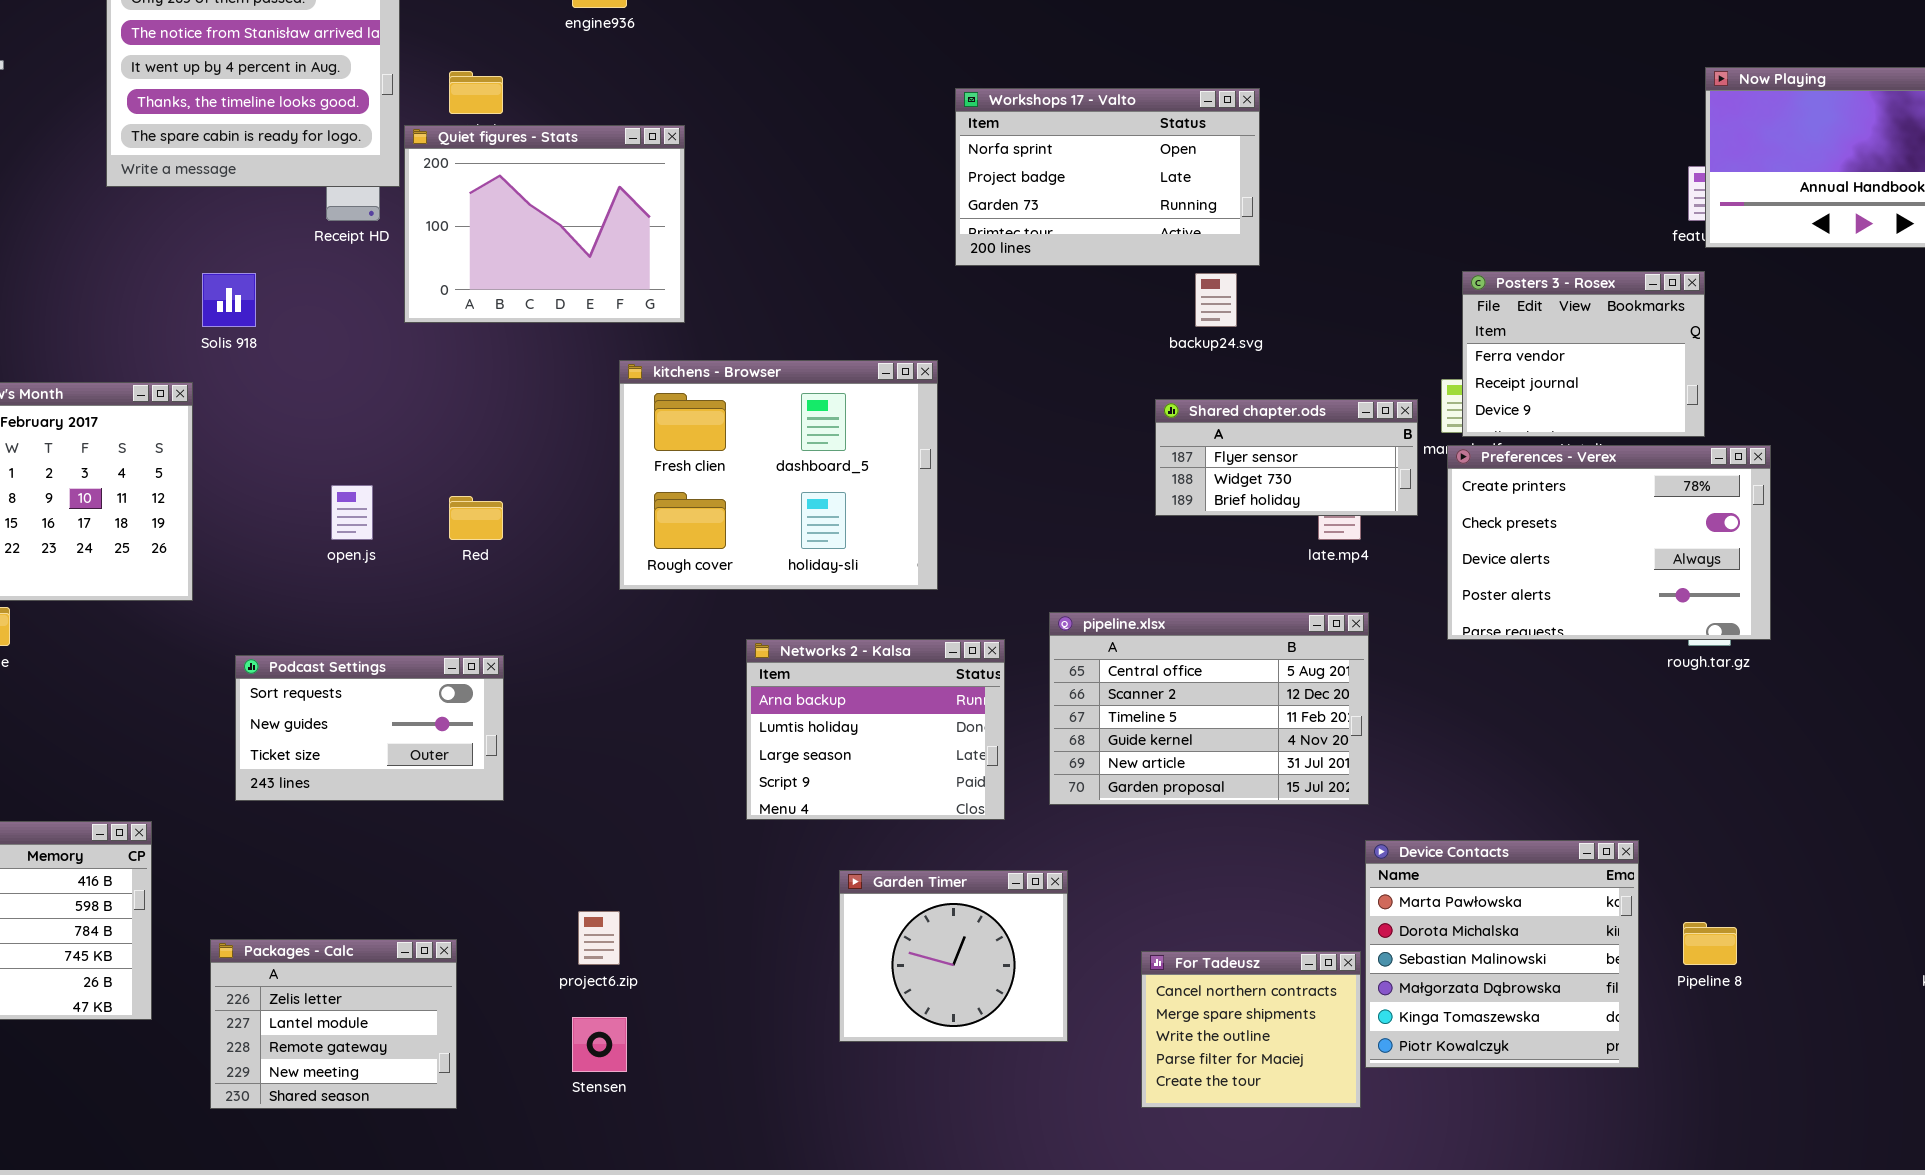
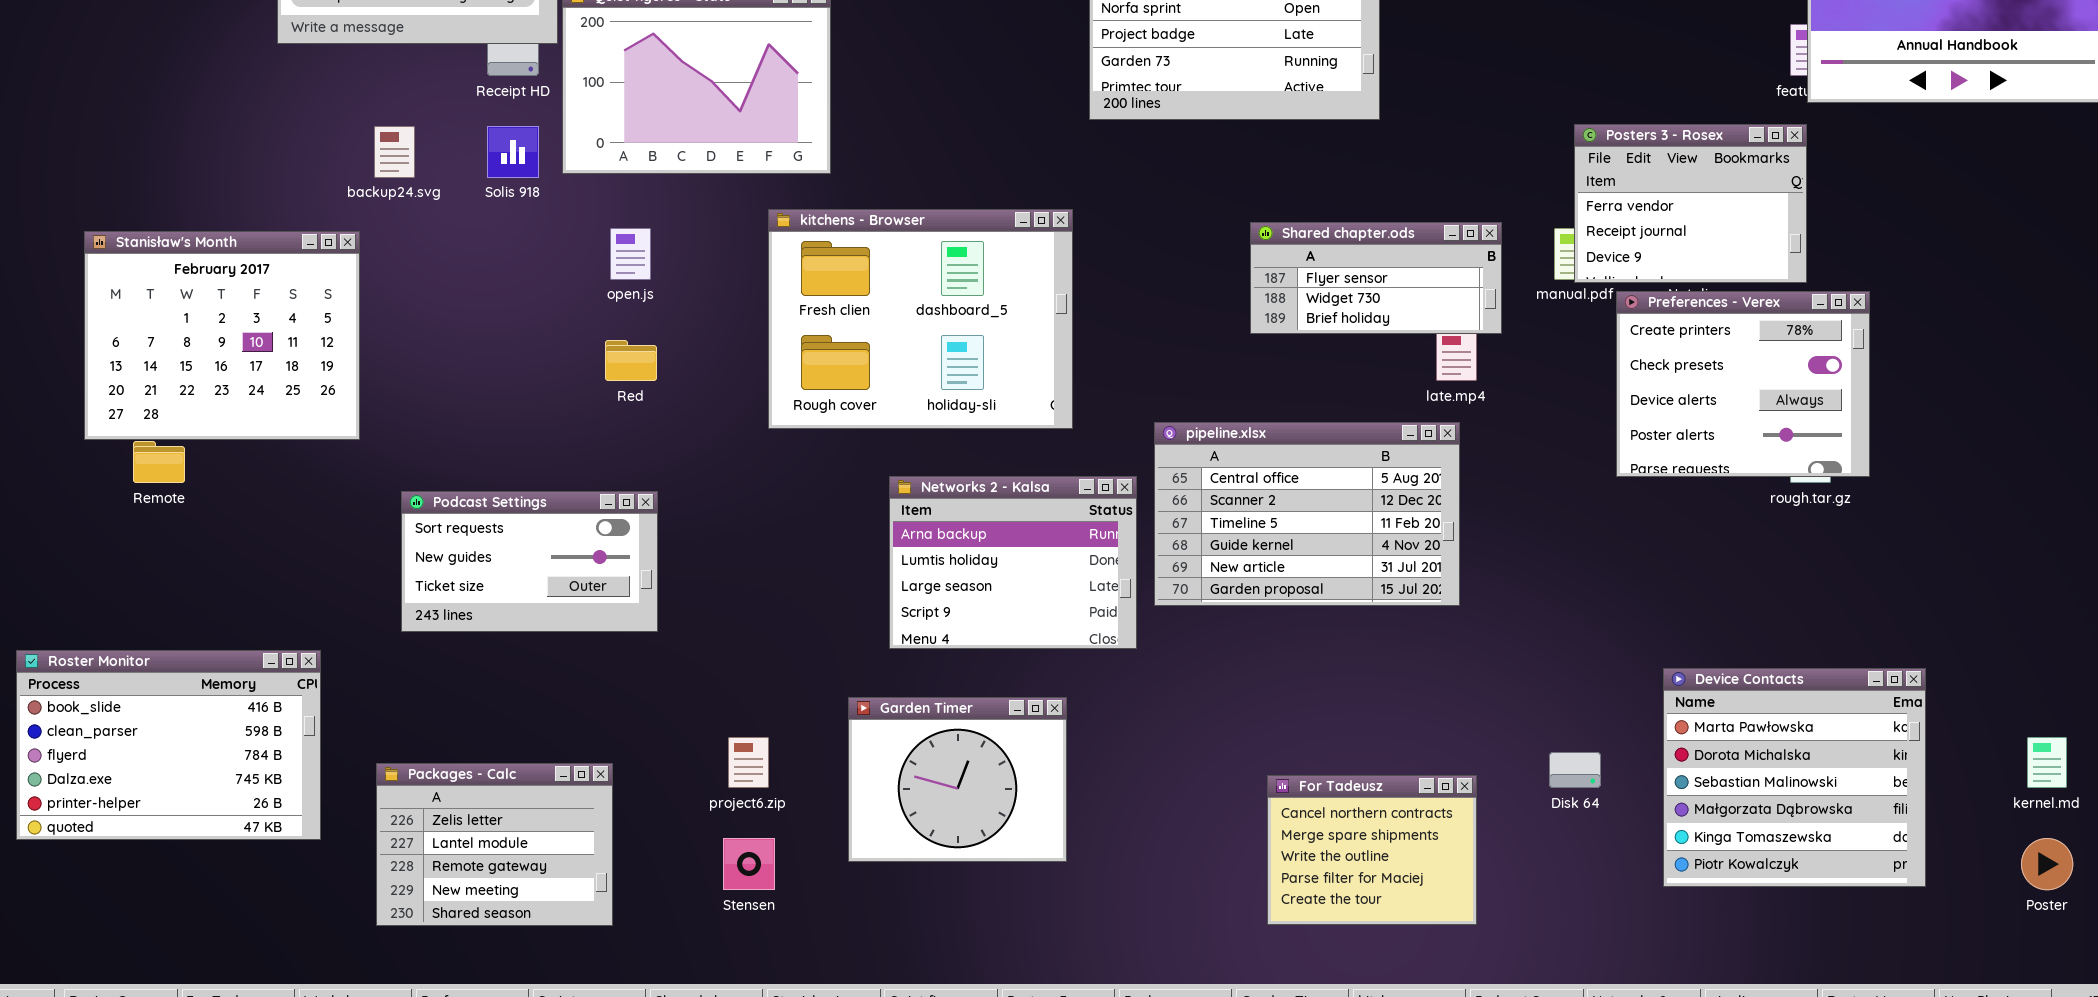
Solis 918: [202,273,256,327] -> [487,126,539,178], moved
backup24.svg: [1195,273,1237,327] -> [374,126,415,178], moved
Shared chapter.ods: [1155,399,1418,516] -> [1250,222,1502,334], moved
Preferences - Verex: [1447,445,1771,640] -> [1616,291,1870,477], resized
open.js: [331,485,373,540] -> [610,228,651,280], moved
pipeline.xlsx: [1049,612,1369,805] -> [1154,422,1460,606], moved
Device Contacts: [1365,840,1639,1068] -> [1663,668,1926,887], moved
Garden Timer: [839,870,1068,1042] -> [848,697,1067,862], moved

